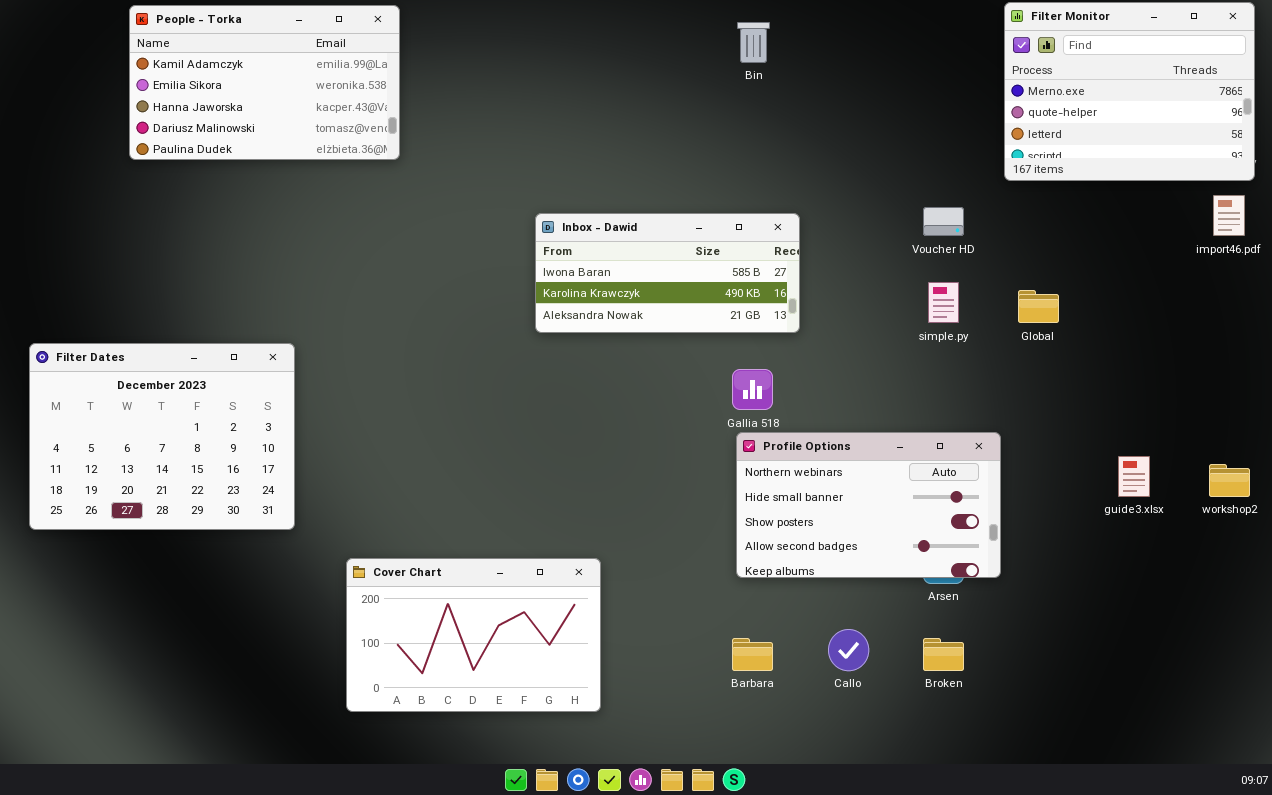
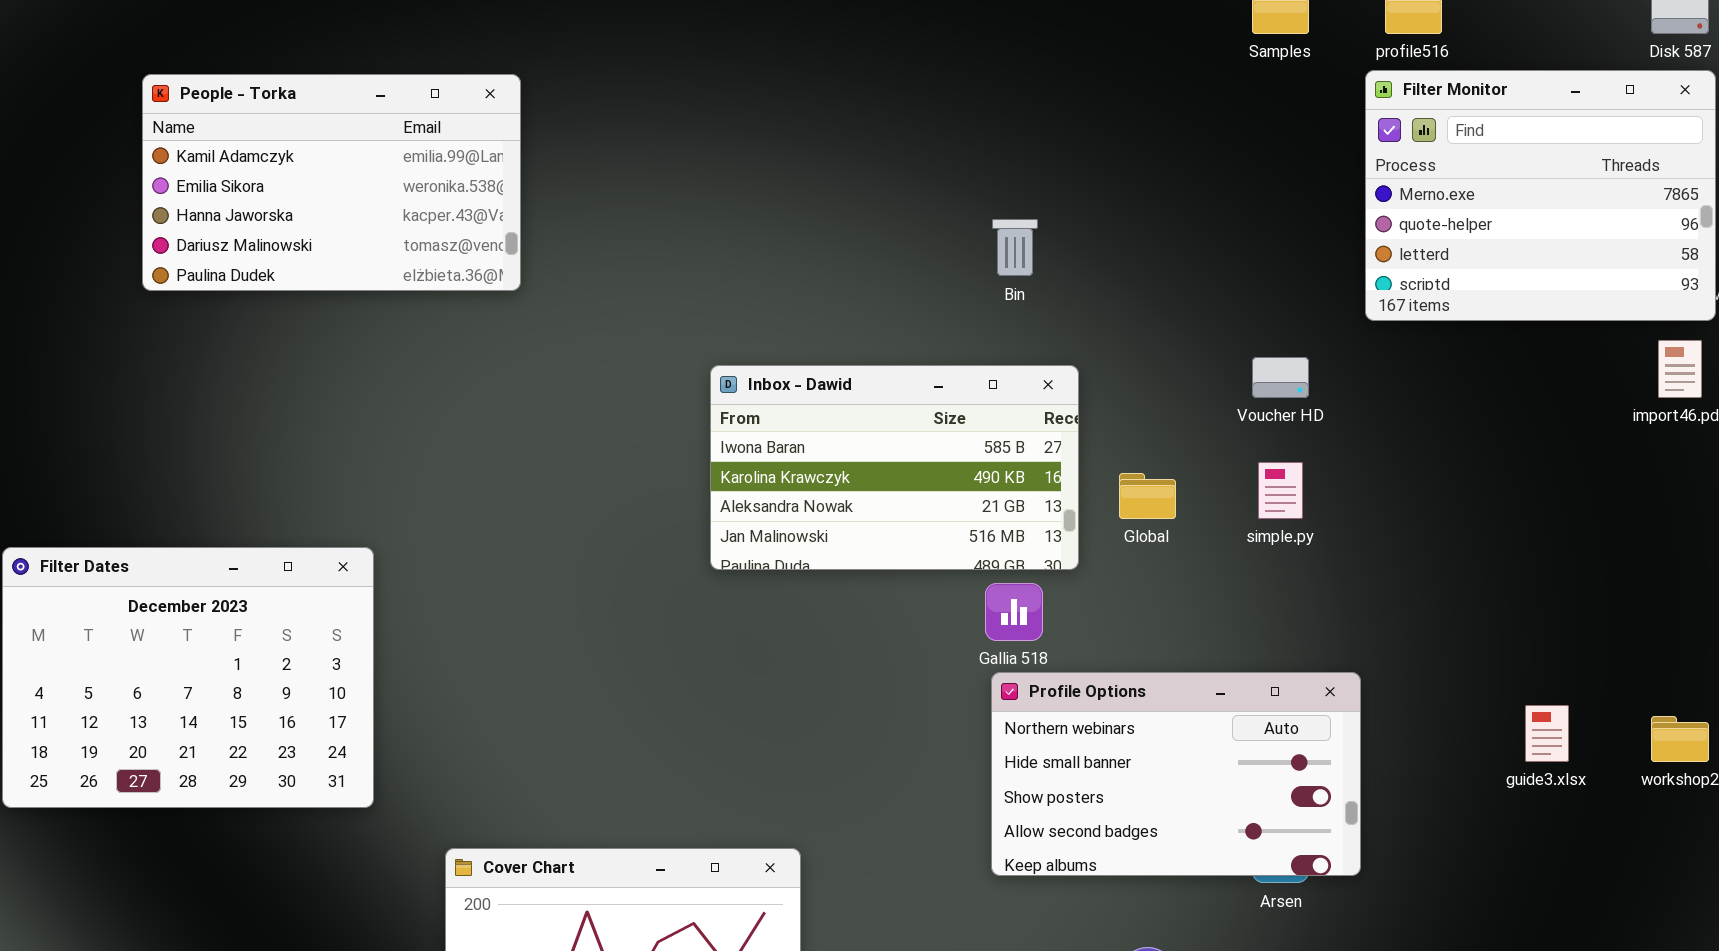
Bin: [737,22,770,63] -> [992,219,1038,276], moved
Inbox - Dawid: [535,213,800,333] -> [710,365,1079,570], resized
Global: [1018,290,1059,323] -> [1119,473,1176,519], moved

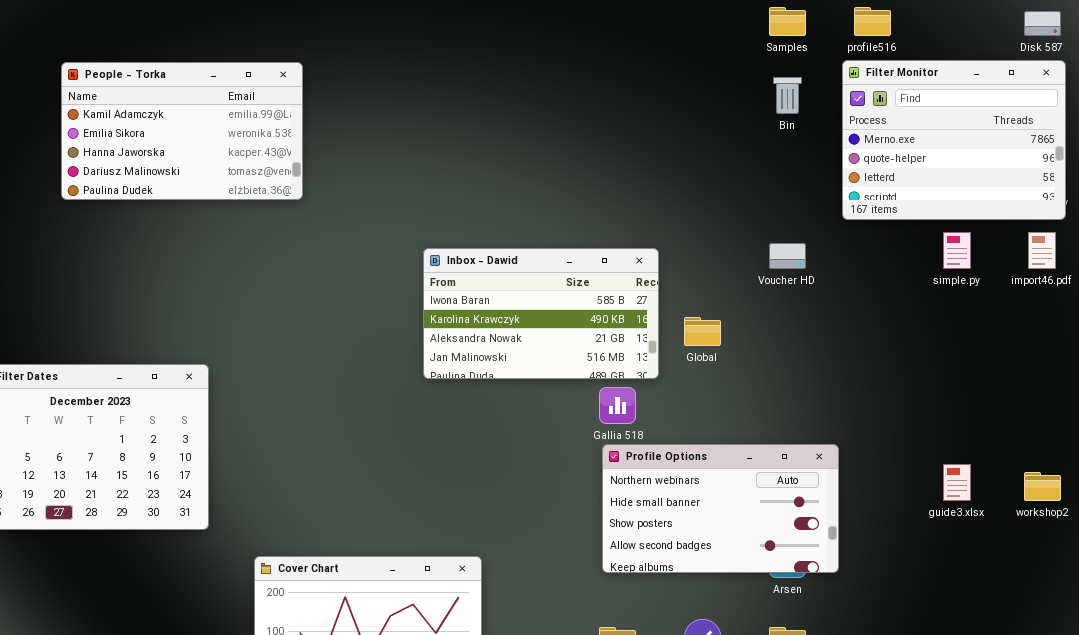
Bin: [992,219,1038,276] -> [773,77,802,114], moved
simple.py: [1258,462,1303,519] -> [943,232,971,269], moved

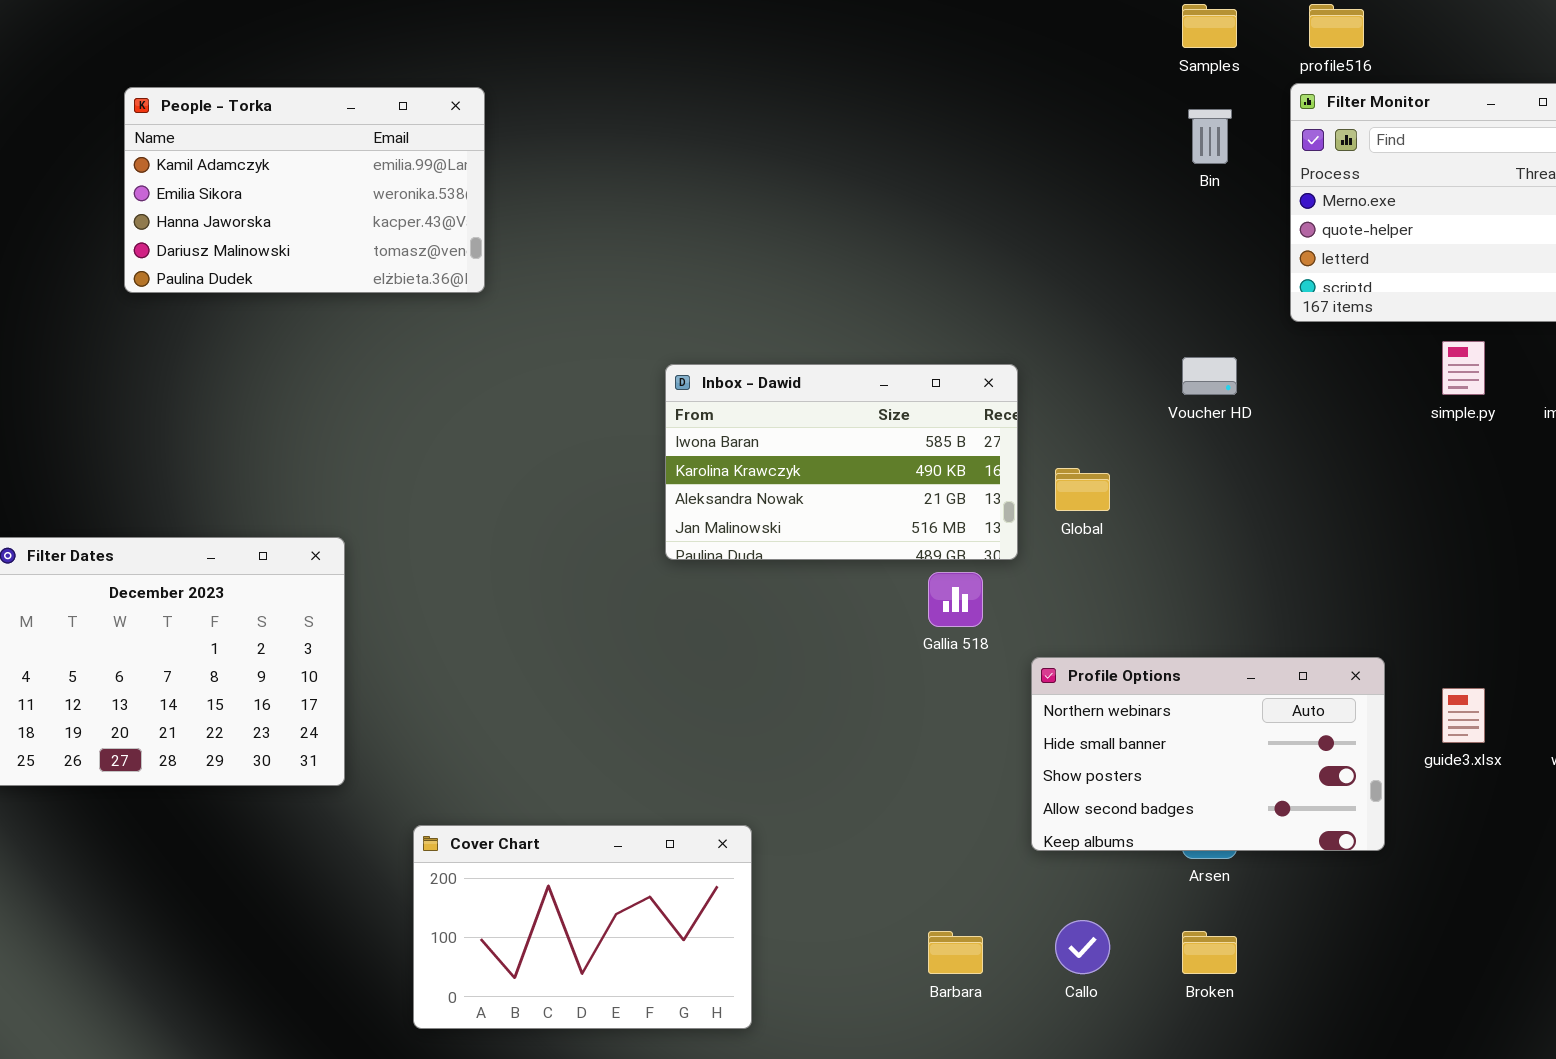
Profile Options: [602,444,839,573] -> [1031,657,1385,851], moved

